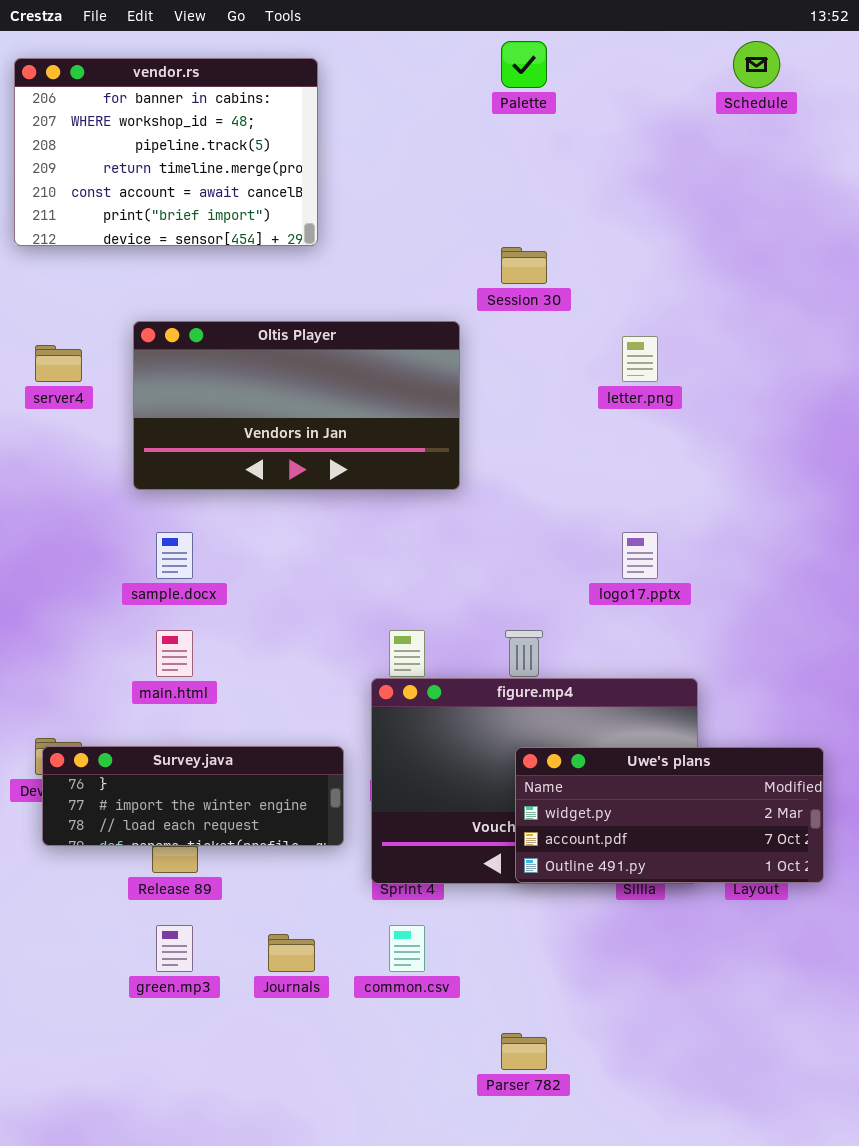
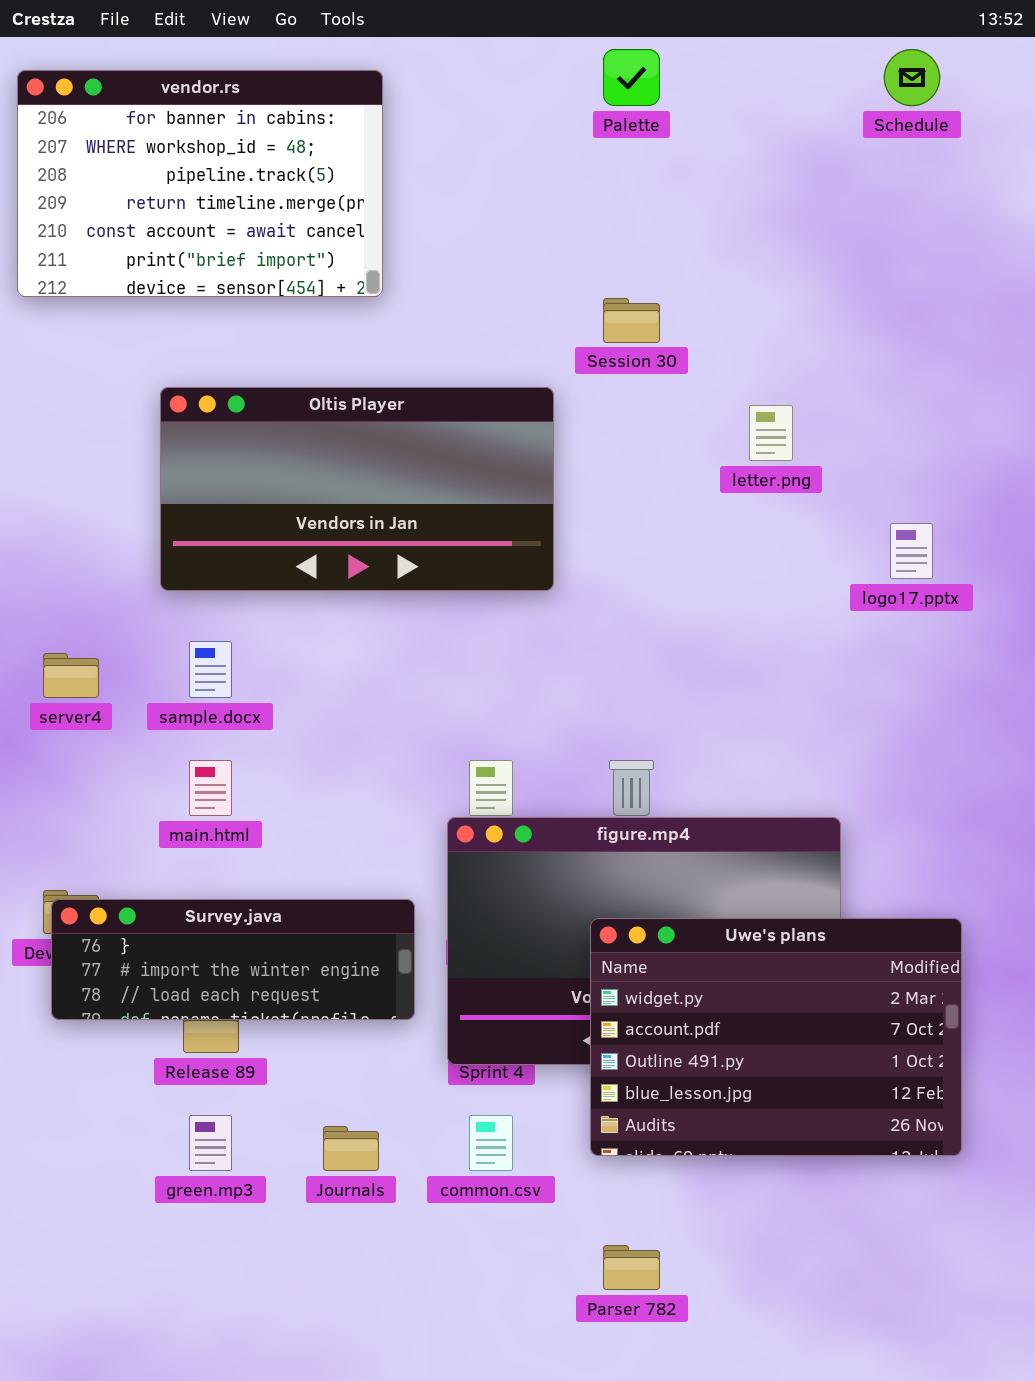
server4: [35,345,82,382] -> [43,653,99,698], moved
logo17.pptx: [622,532,658,579] -> [890,523,933,579], moved
Uwe's plans: [515,747,824,883] -> [590,918,962,1156], moved, resized

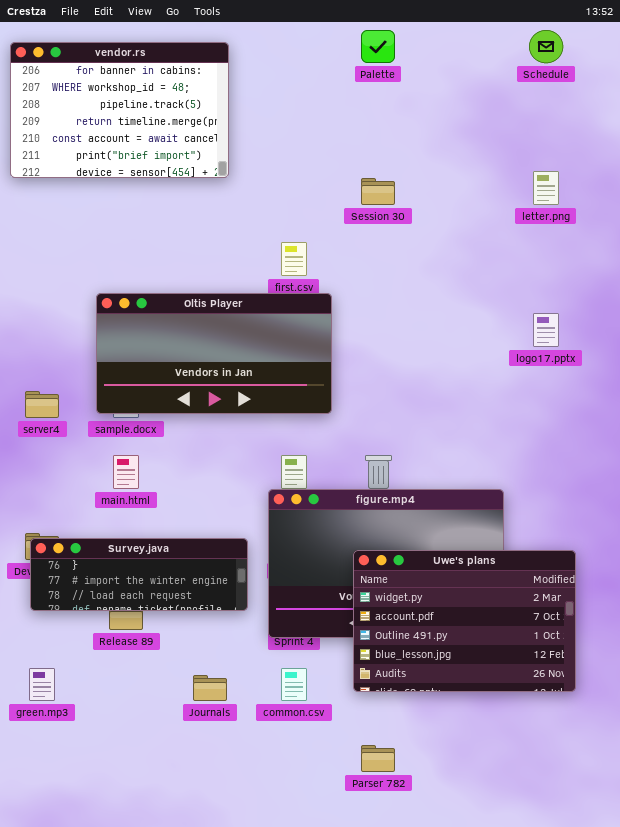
Oltis Player: [160,387,554,591] -> [96,293,332,414], moved
letter.png: [749,405,793,461] -> [533,171,559,205], moved
green.mp3: [189,1115,232,1171] -> [29,668,55,701], moved

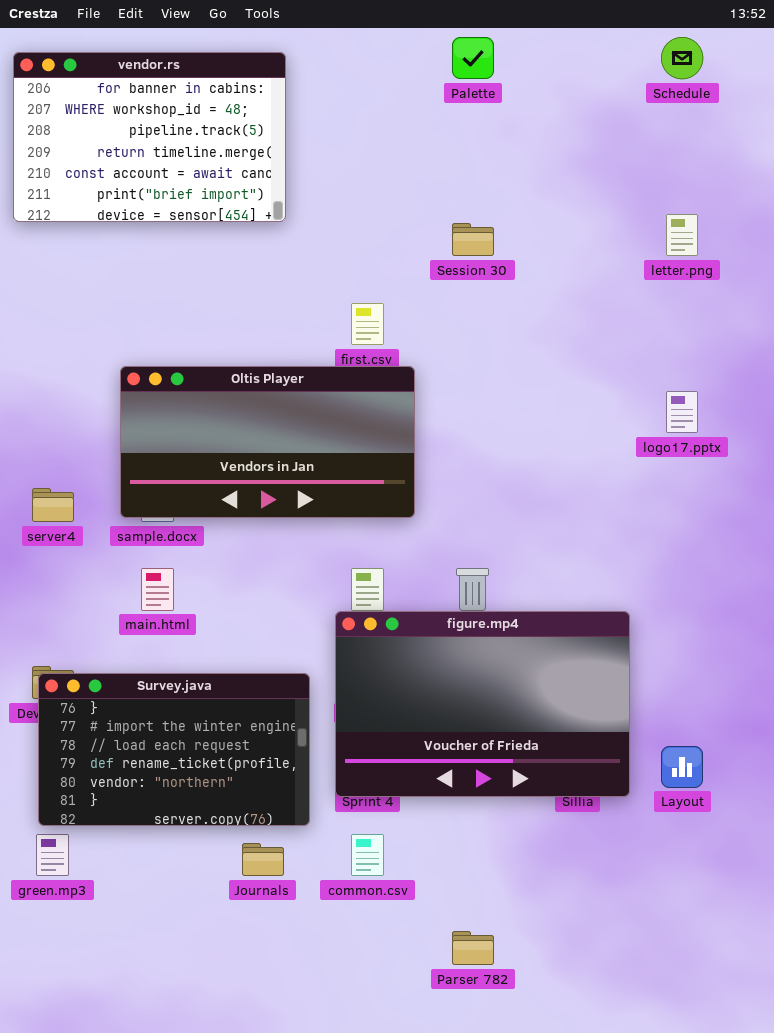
Survey.java: [30,538,248,611] -> [38,673,310,826], resized
Uwe's plans: [353,550,576,692] -> none, closed

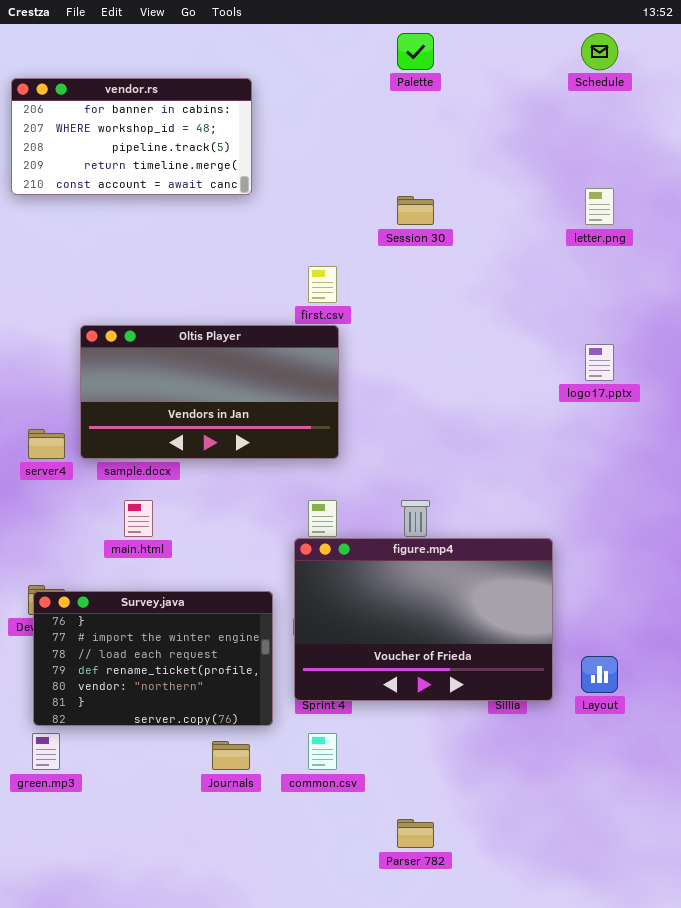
vendor.rs: [13,52,286,222] -> [11,78,252,195], resized
Oltis Player: [120,366,415,518] -> [80,325,339,459], moved

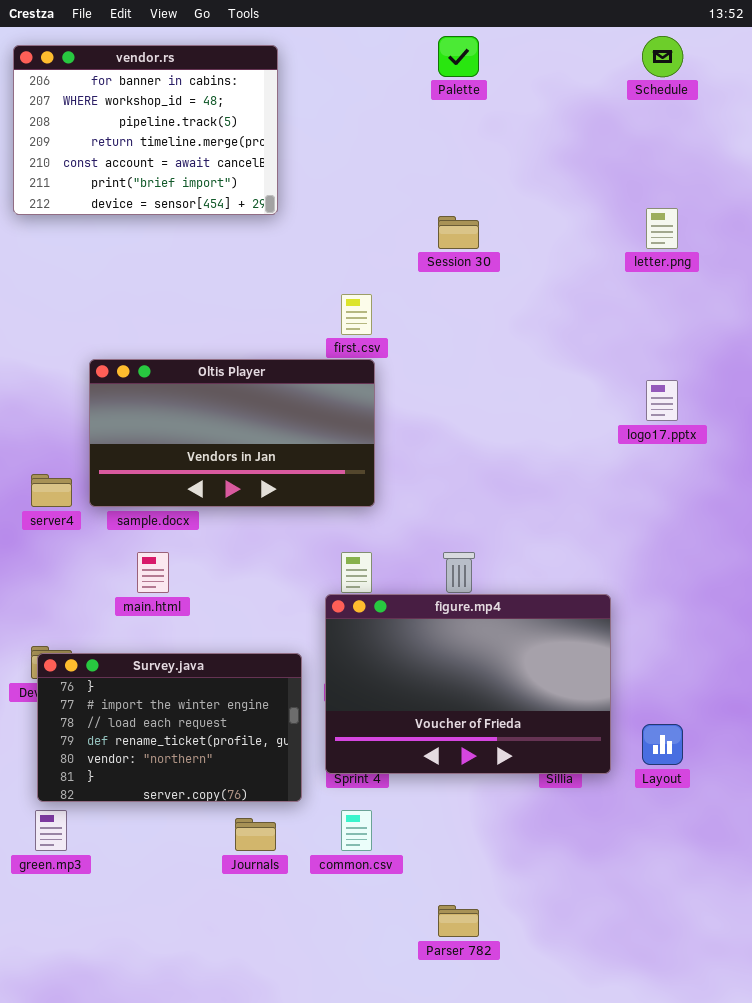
vendor.rs: [11,78,252,195] -> [13,45,278,215], resized

